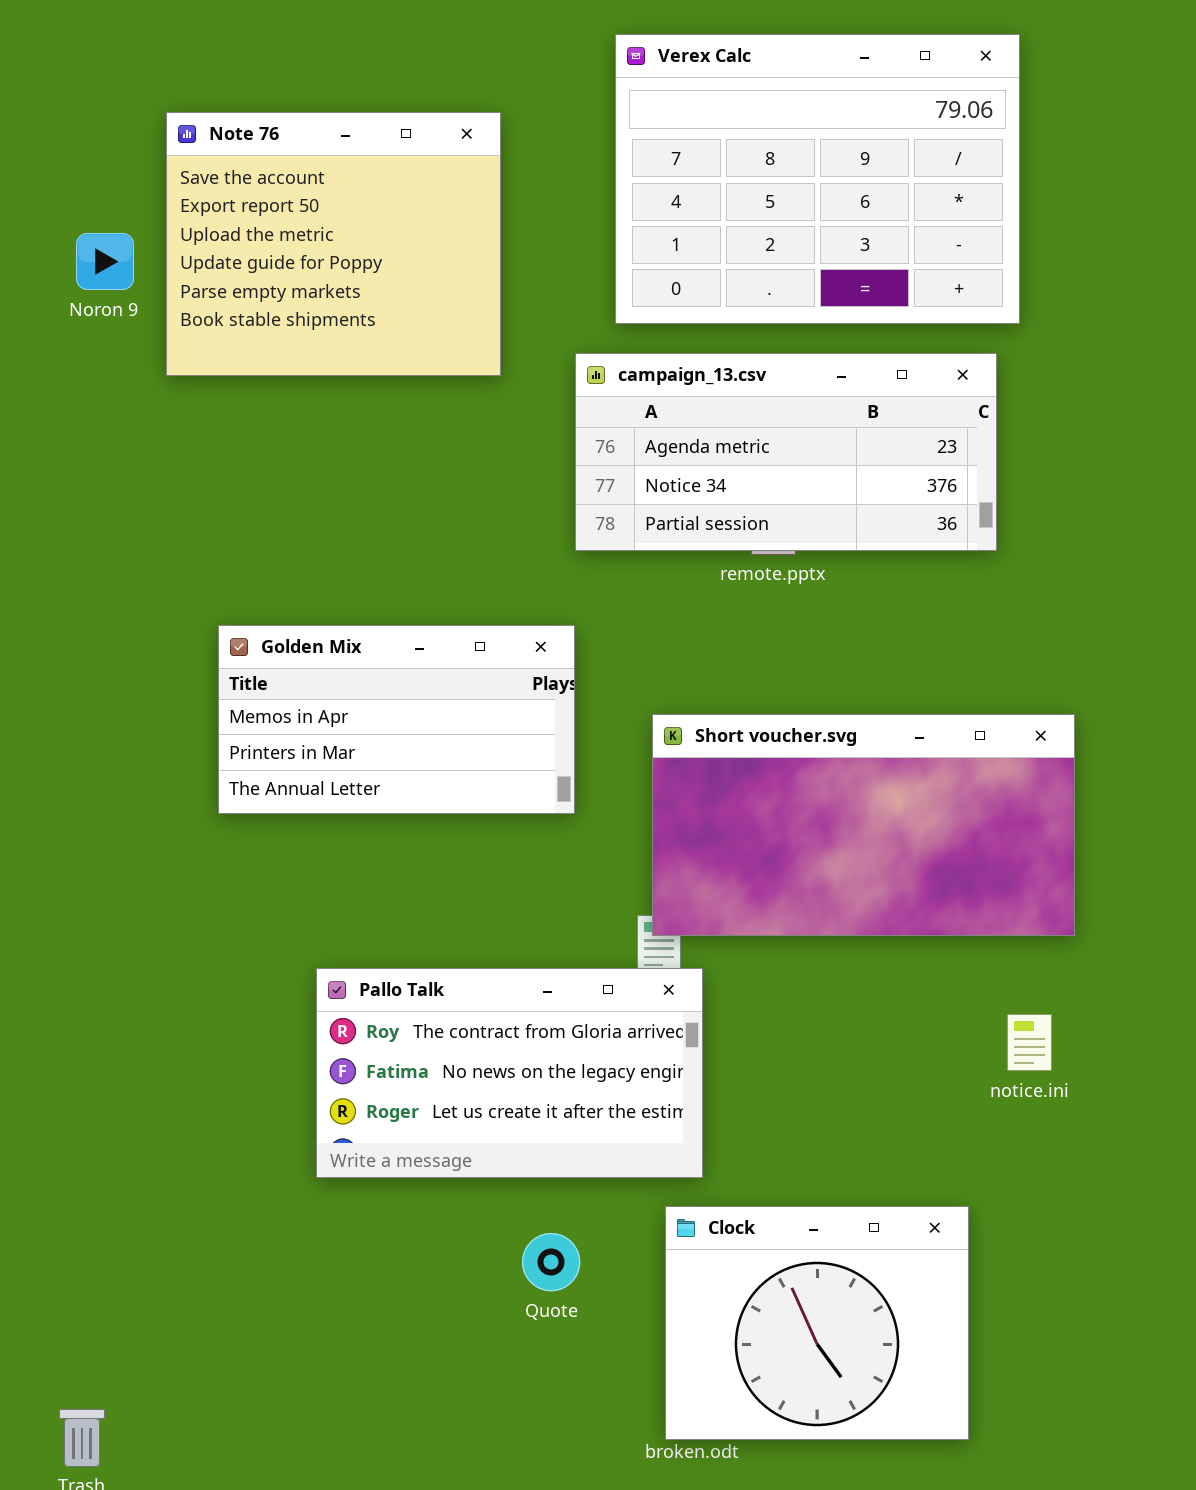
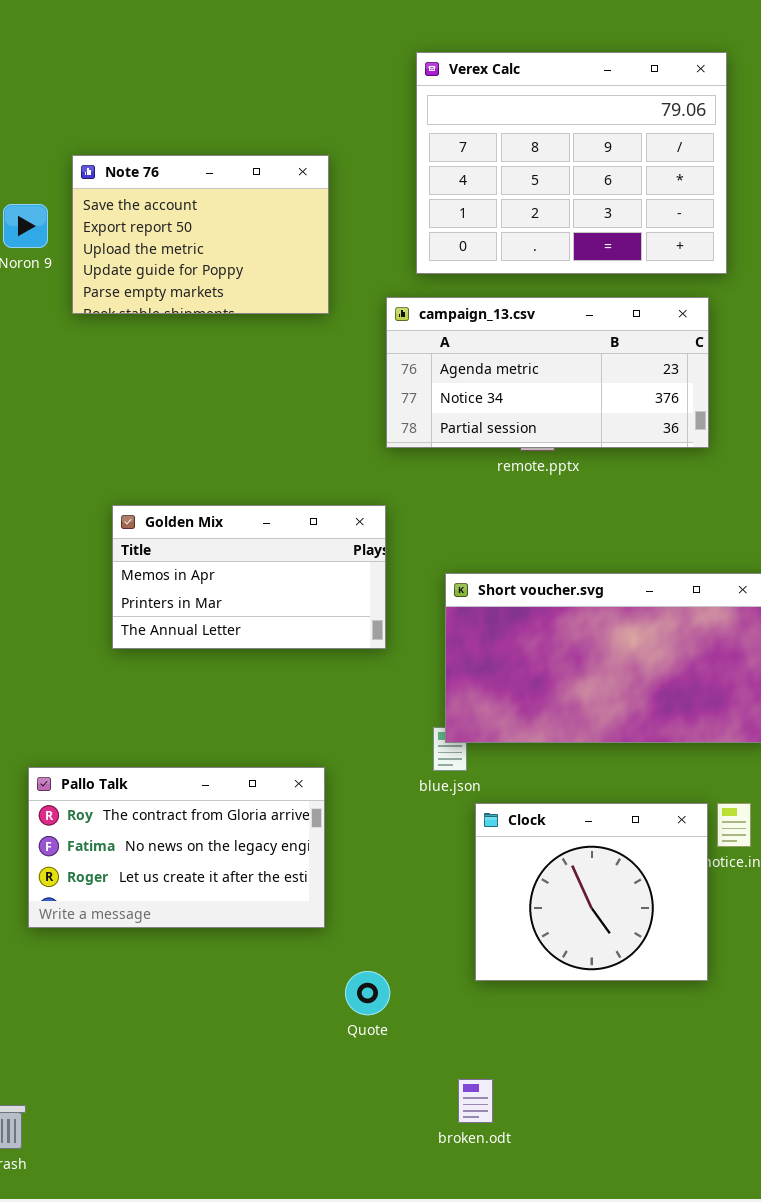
Note 76: [166,112,501,376] -> [72,155,329,314], resized
Pallo Talk: [316,968,703,1178] -> [28,767,325,928], moved
Clock: [665,1206,969,1440] -> [475,803,708,981], moved

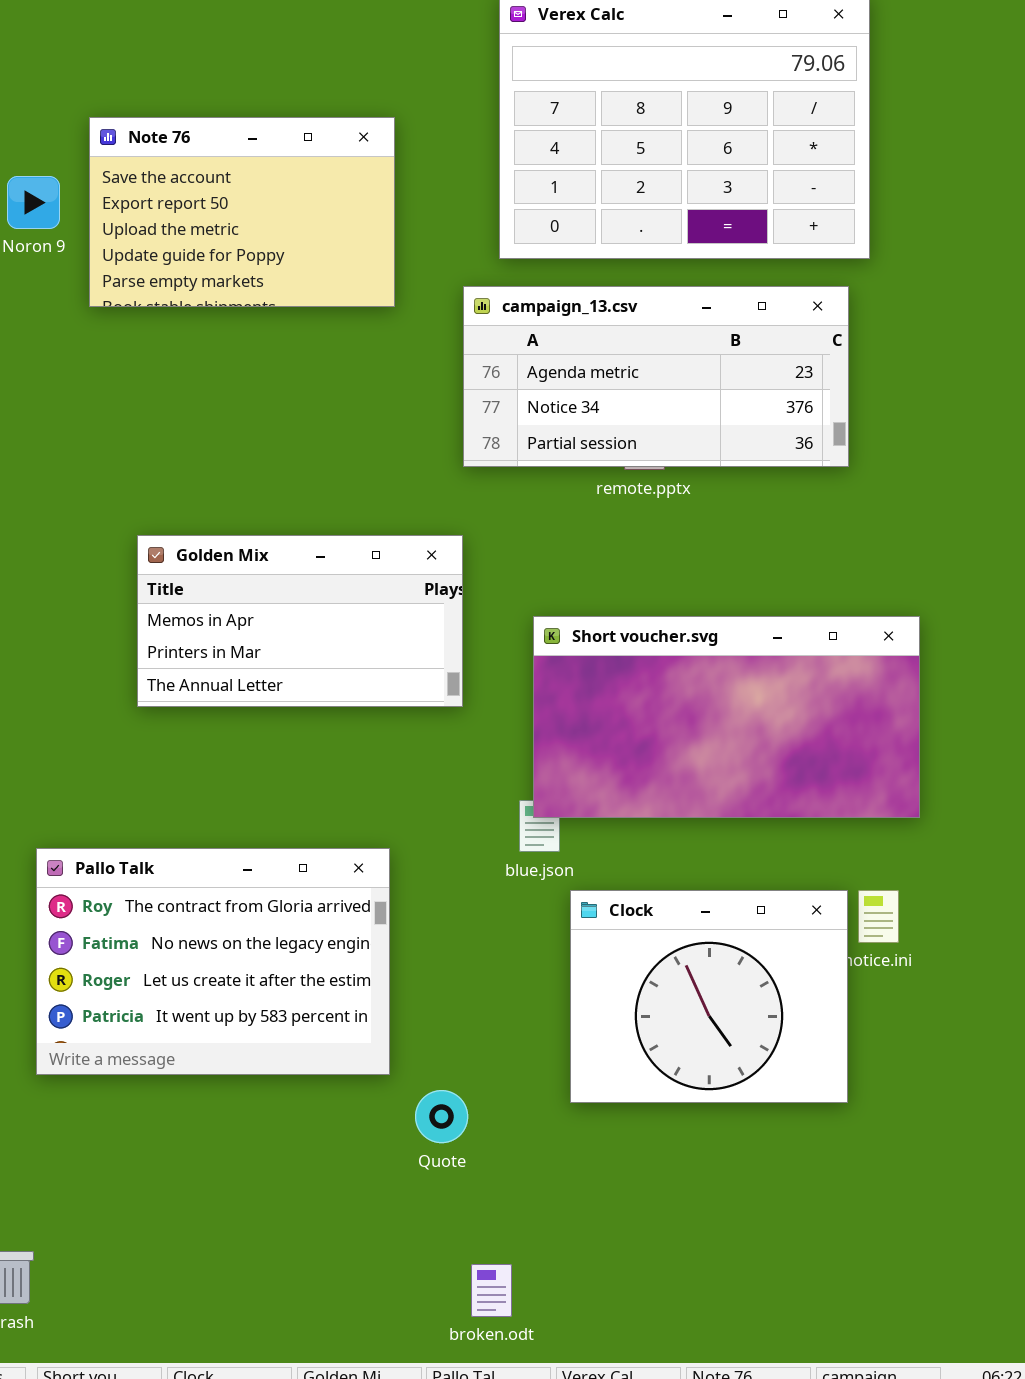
Pallo Talk: [28,767,325,928] -> [36,848,390,1075], resized
broken.odt: [458,1079,493,1123] -> [471,1264,512,1317], moved

